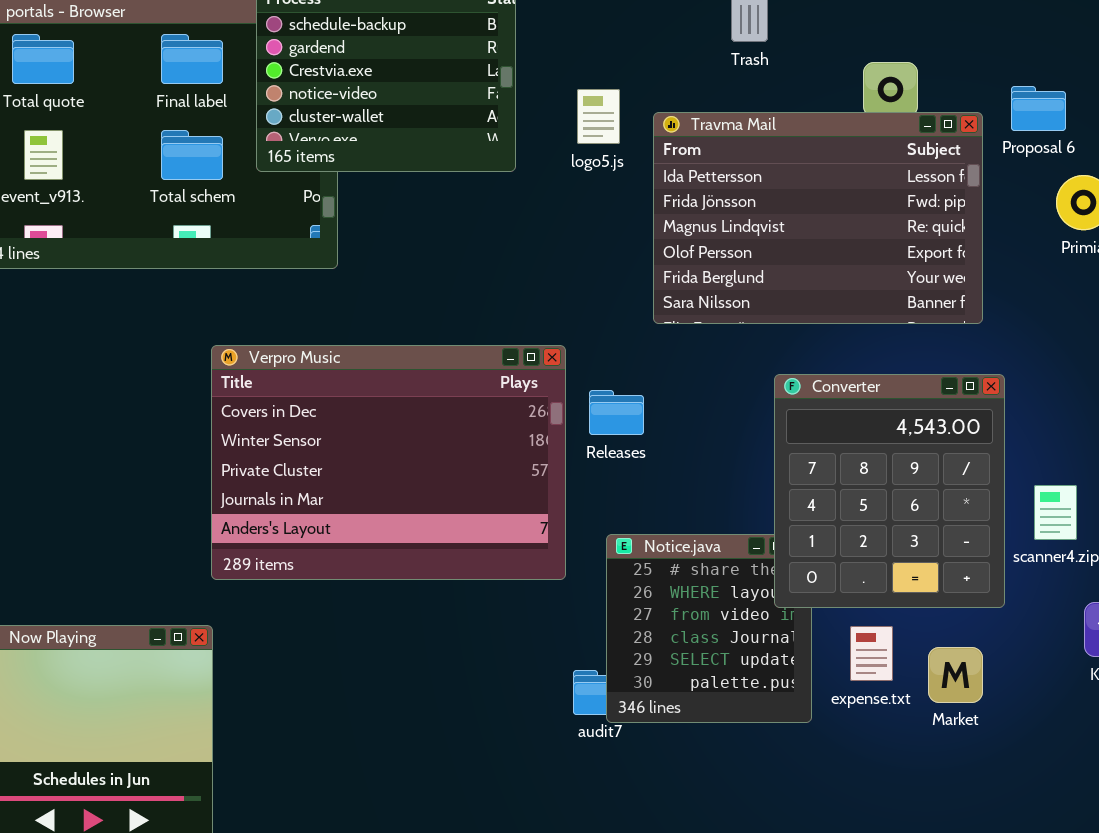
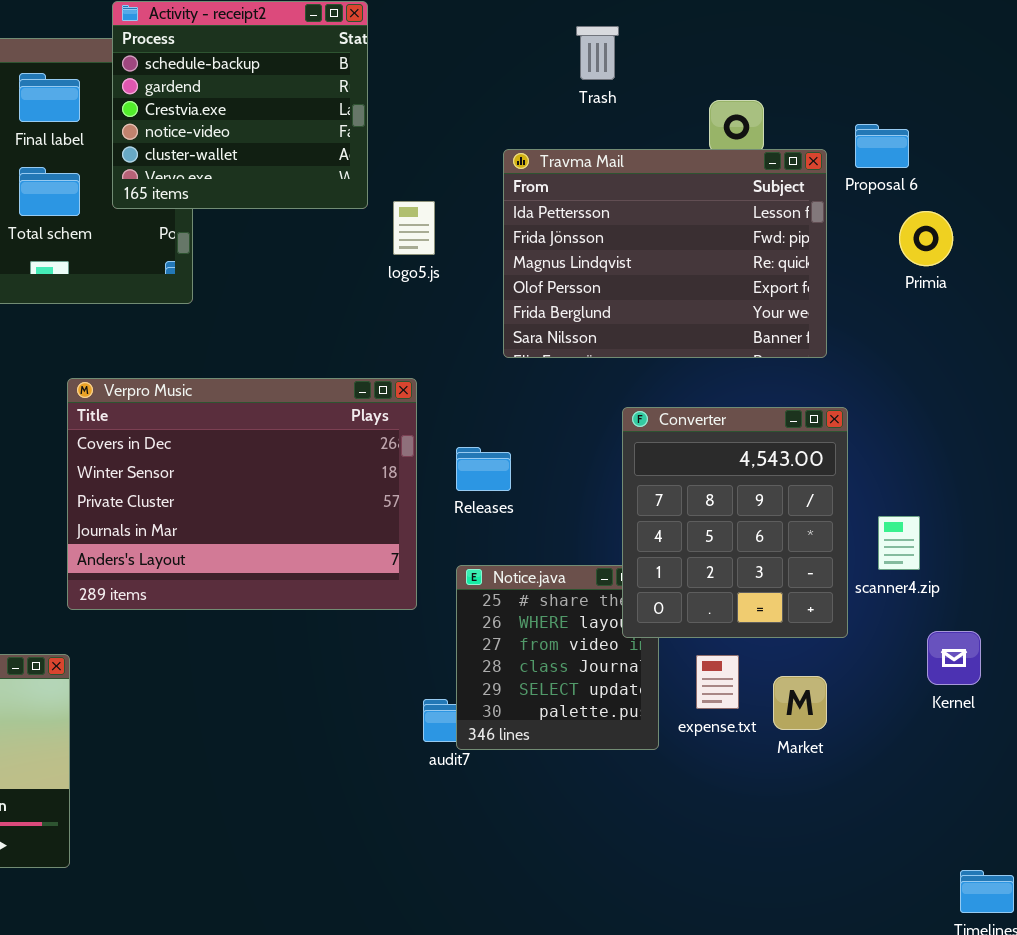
logo5.js: [577,89,620,144] -> [393,201,435,255], moved
Releases: [589,390,644,435] -> [456,447,511,491], moved

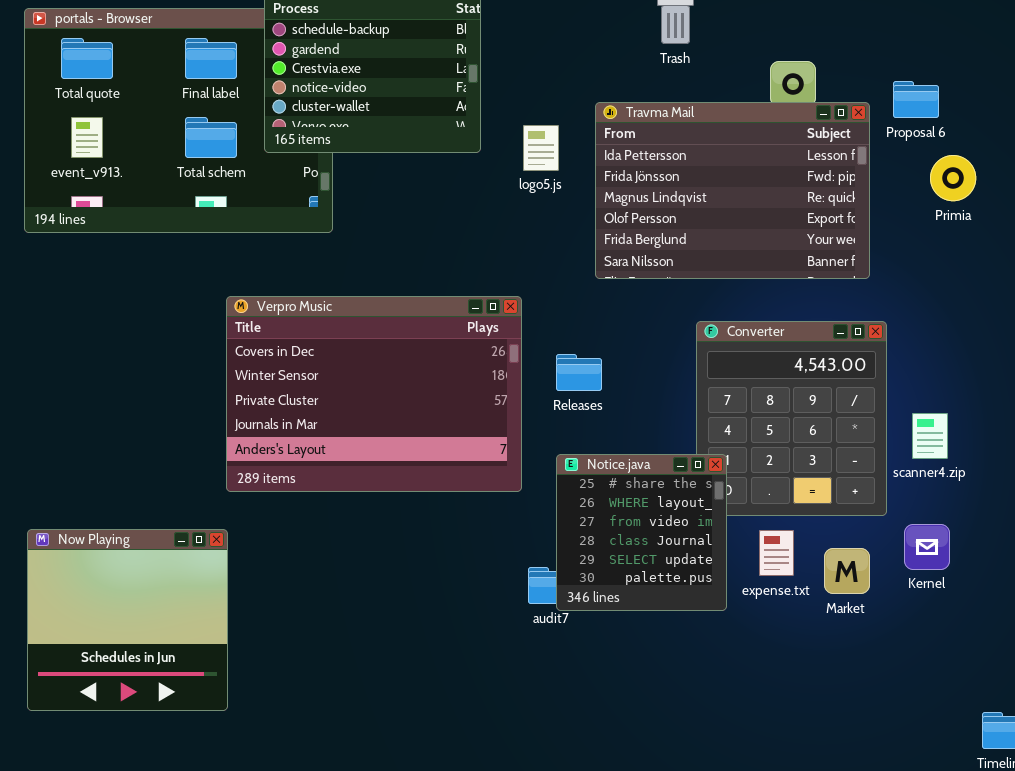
logo5.js: [393,201,435,255] -> [523,125,559,171], moved
Notice.java: [456,565,659,750] -> [556,454,727,611], raised
Kernel: [927,631,981,685] -> [904,524,950,570], moved

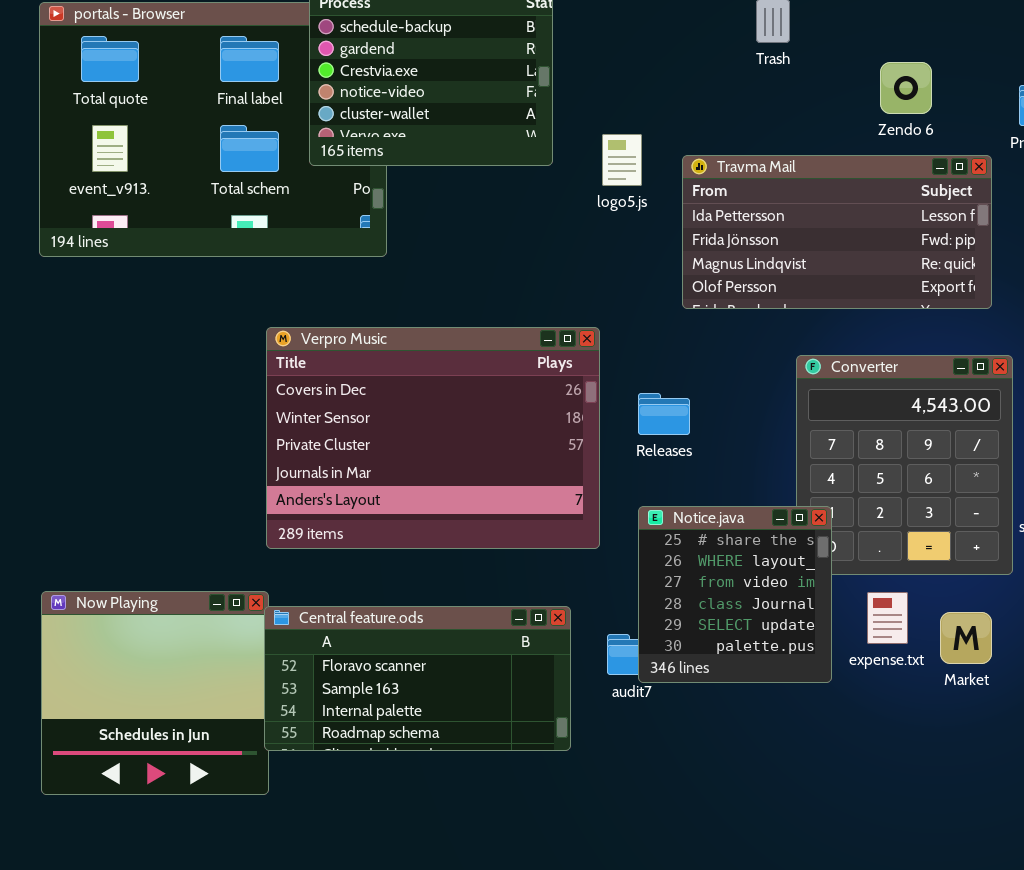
Travma Mail: [595,102,870,279] -> [682,155,992,309], resized
Central feature.ods: none -> [264,606,571,751], opened

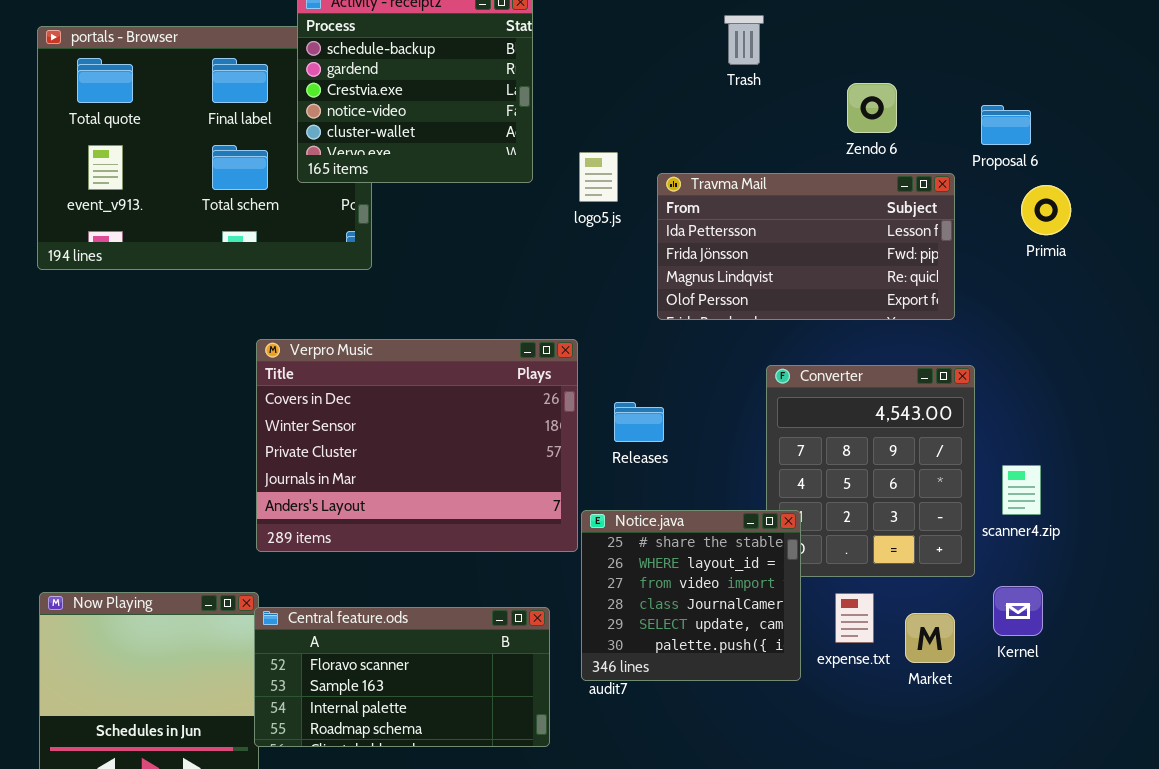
Notice.java: [638,506,832,683] -> [581,510,801,681], resized

